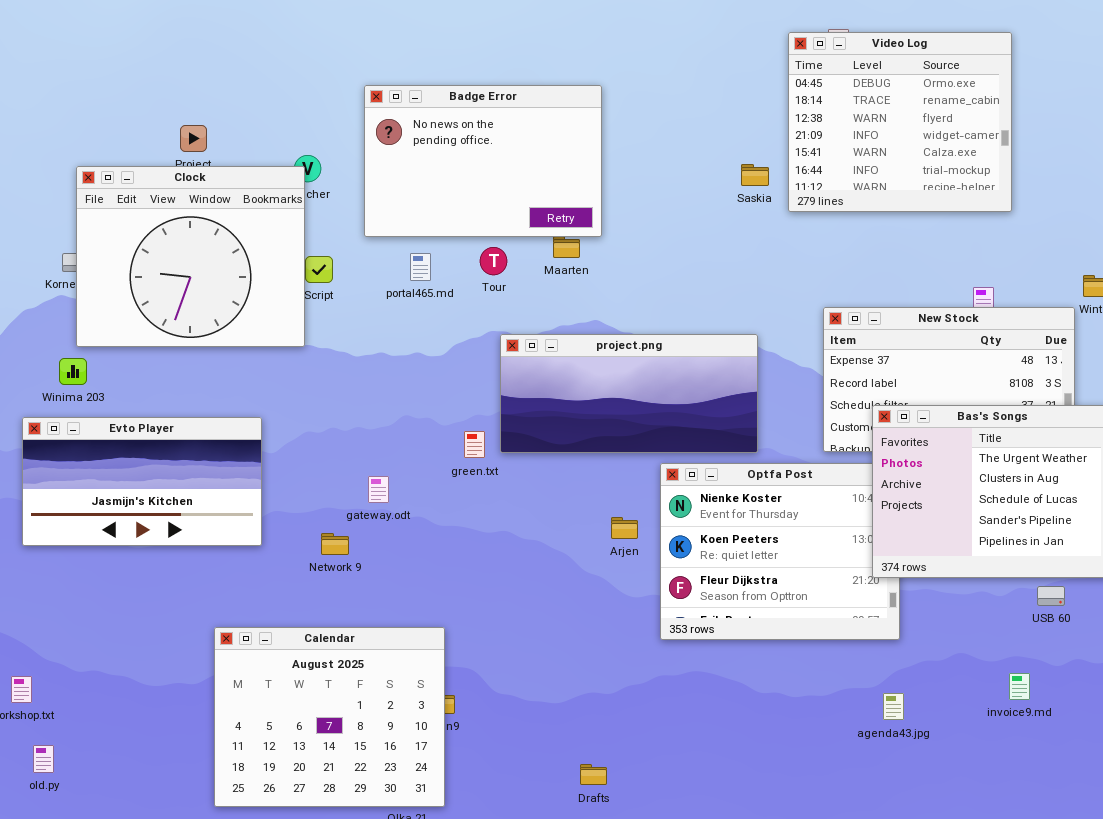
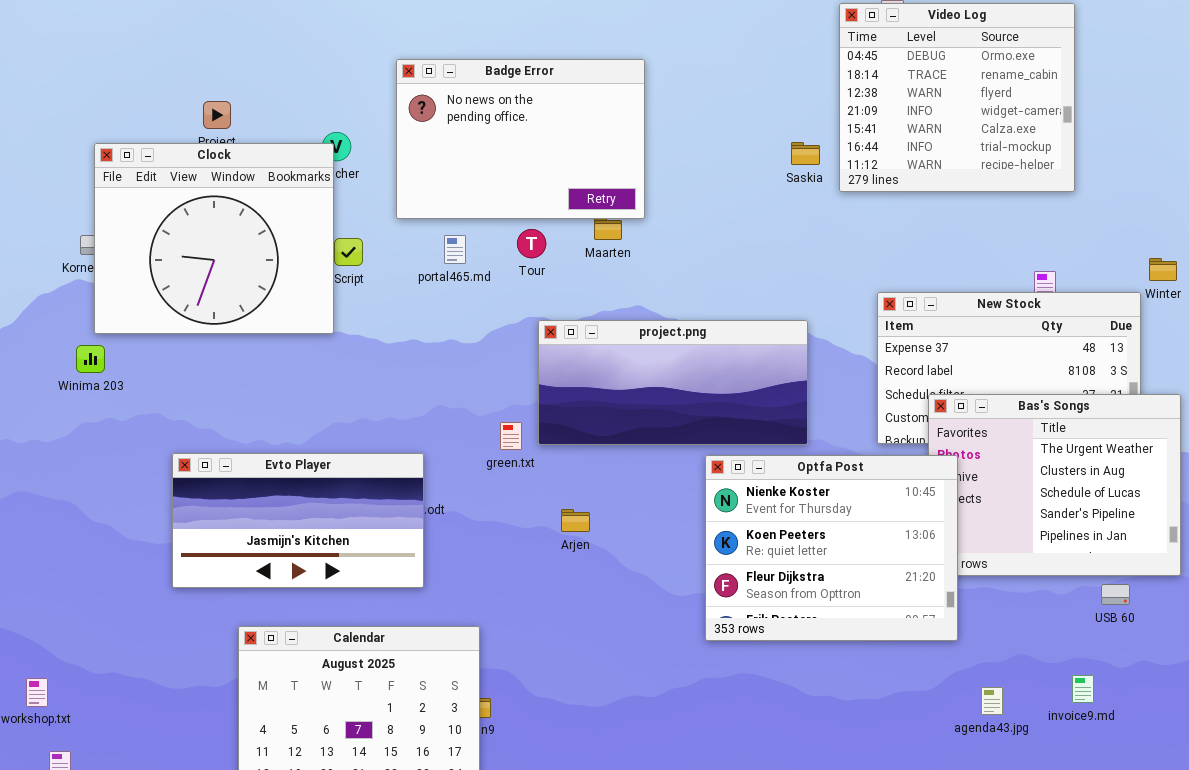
Evto Player: [22,417,262,546] -> [172,453,424,588], moved
Optfa Post: [660,463,900,640] -> [705,455,958,641], raised
Arjen: [611,517,638,539] -> [561,509,590,532], moved
agenda43.jpg: [883,693,904,720] -> [981,687,1003,715], moved

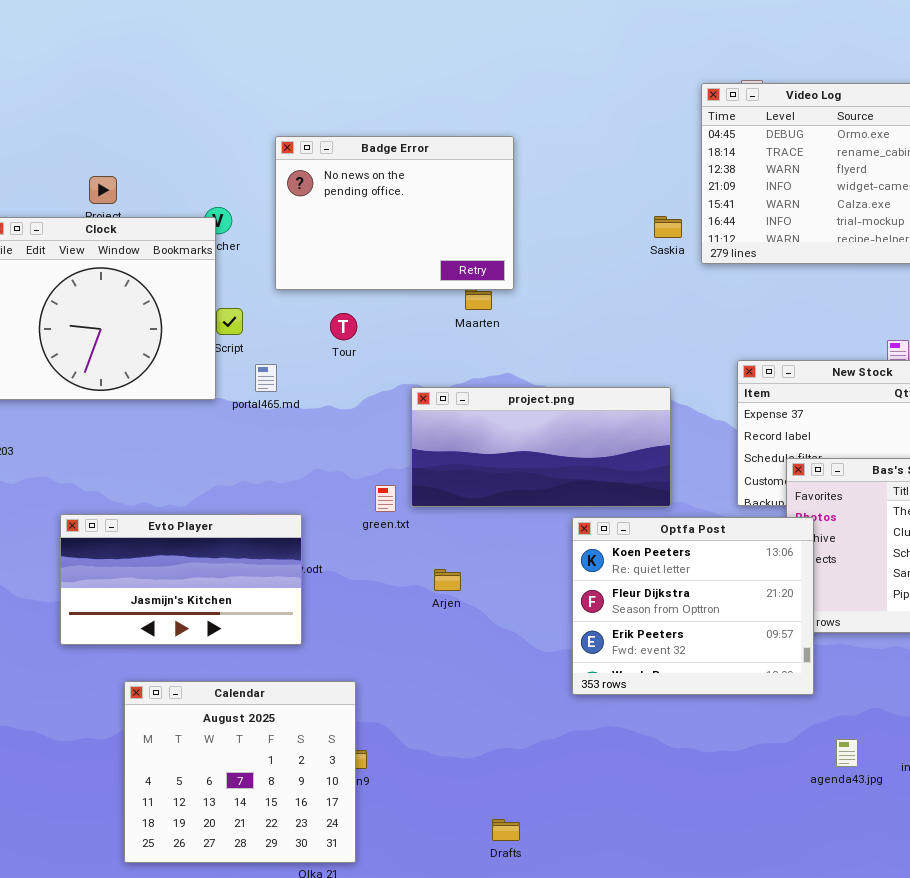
Tour: [517,229,546,258] -> [330,313,357,340], moved
portal465.md: [444,235,466,264] -> [255,364,277,392], moved
Optfa Post: [705,455,958,641] -> [572,517,814,695], scrolled down 1 row

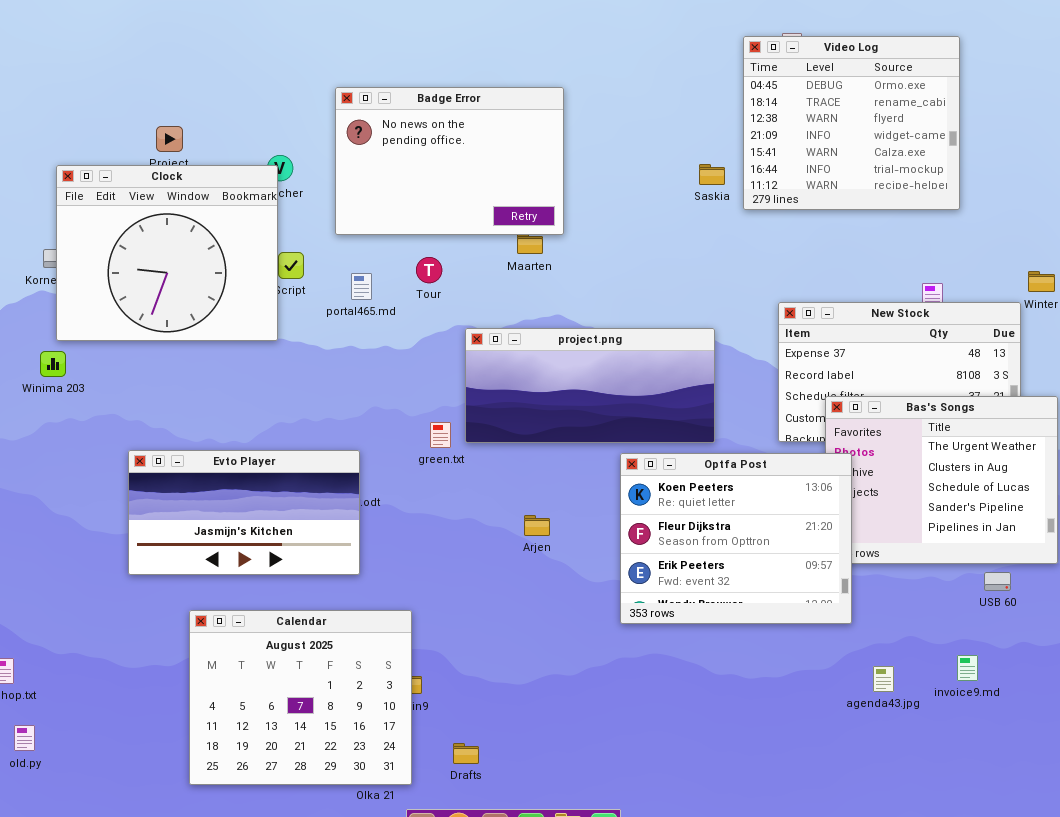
Tour: [330,313,357,340] -> [416,257,442,283], moved
portal465.md: [255,364,277,392] -> [351,273,372,300], moved
Arjen: [434,569,461,591] -> [524,515,550,536], moved
Drafts: [492,819,520,841] -> [453,743,479,764], moved

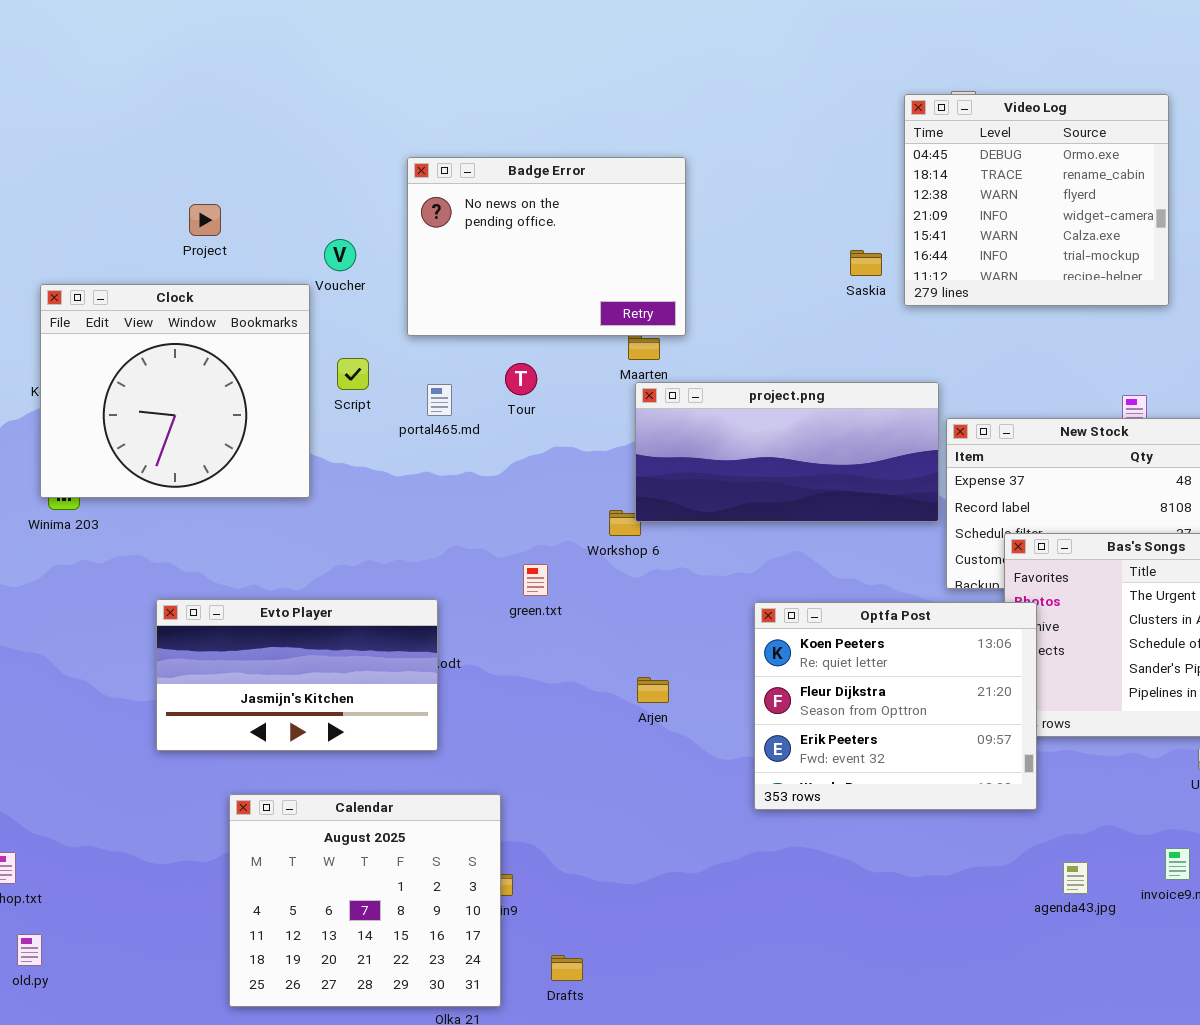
Clock: [56,165,278,341] -> [40,284,310,498], moved
project.png: [465,328,715,443] -> [635,382,939,522], moved

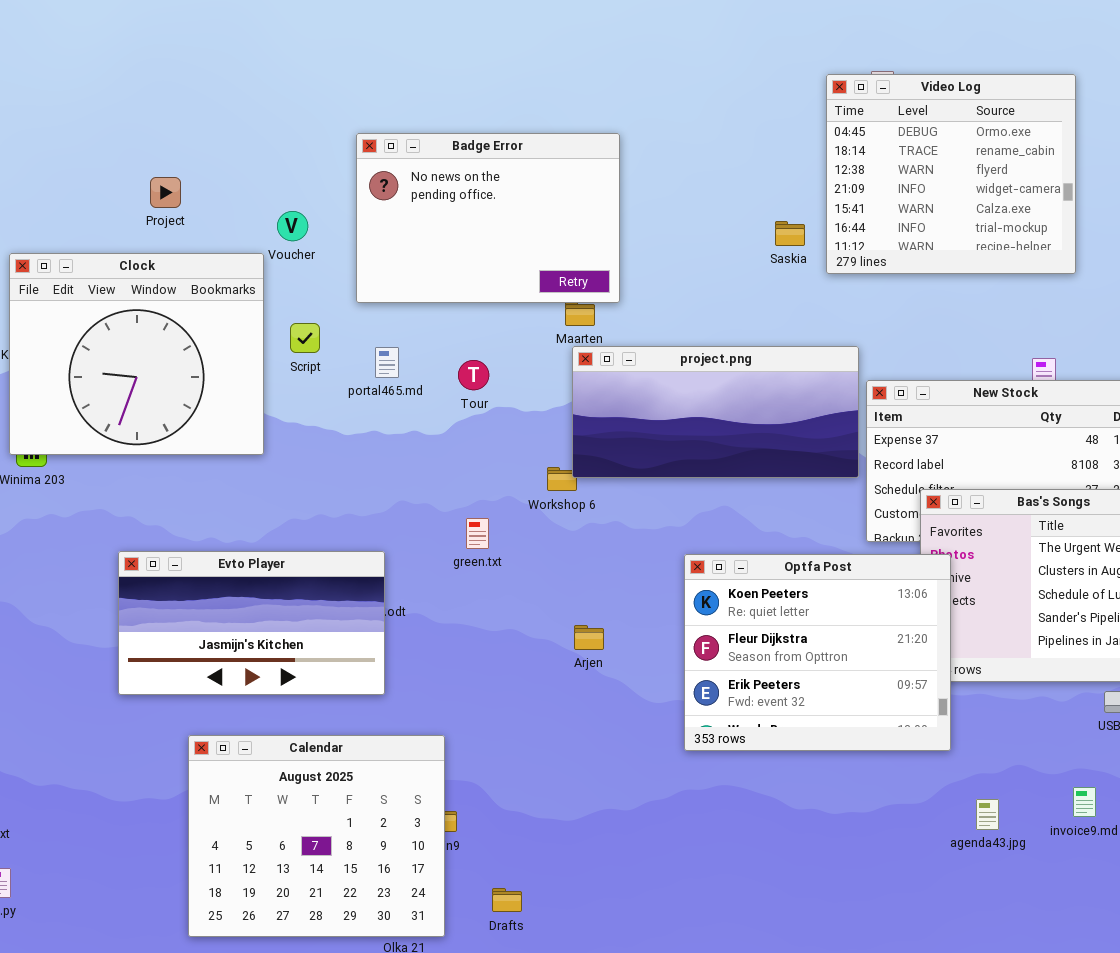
Tour: [505,363,537,395] -> [458,360,489,390], moved

